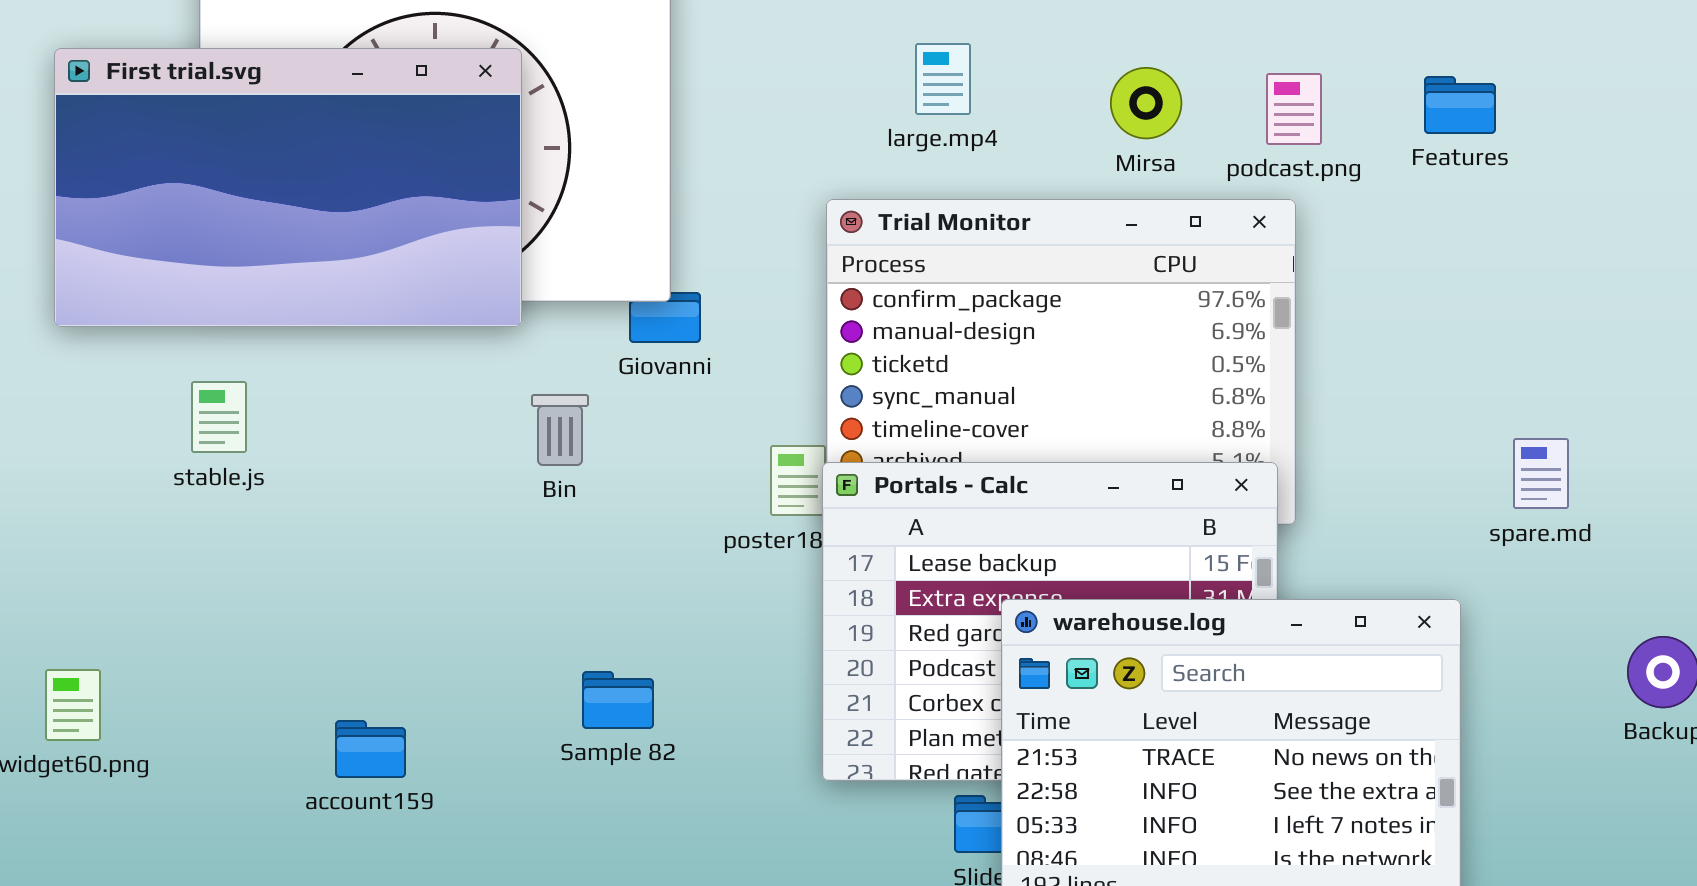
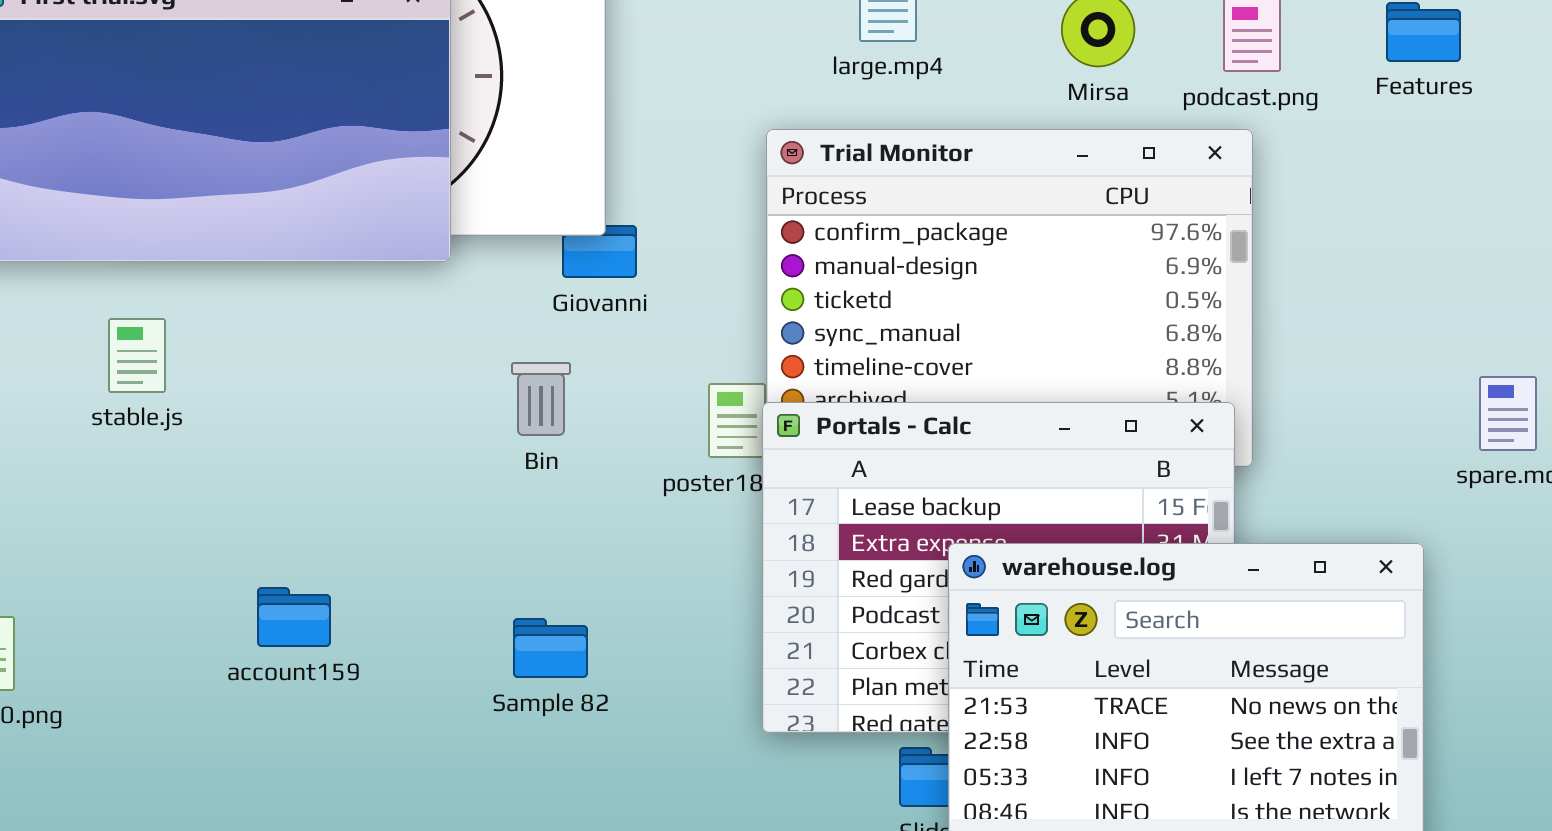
Bin: [531,394,589,466] -> [511,362,571,436], moved
account159: [335,720,406,778] -> [257,587,331,647], moved

